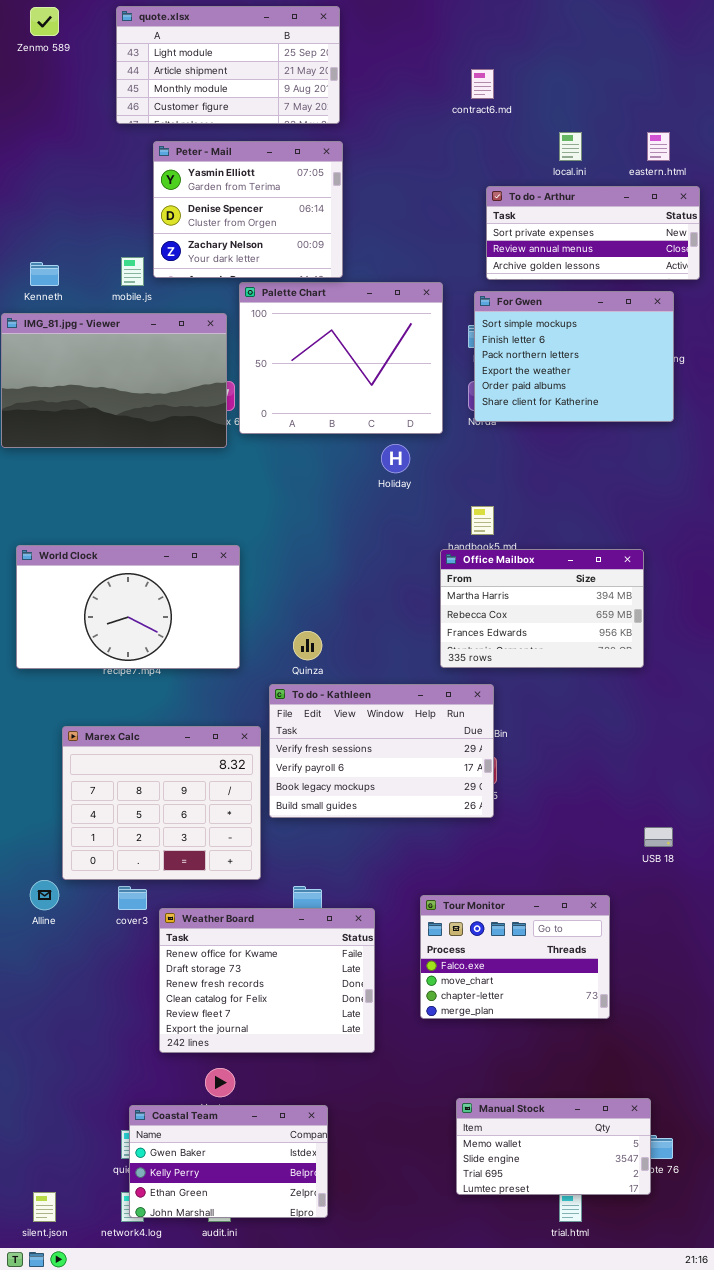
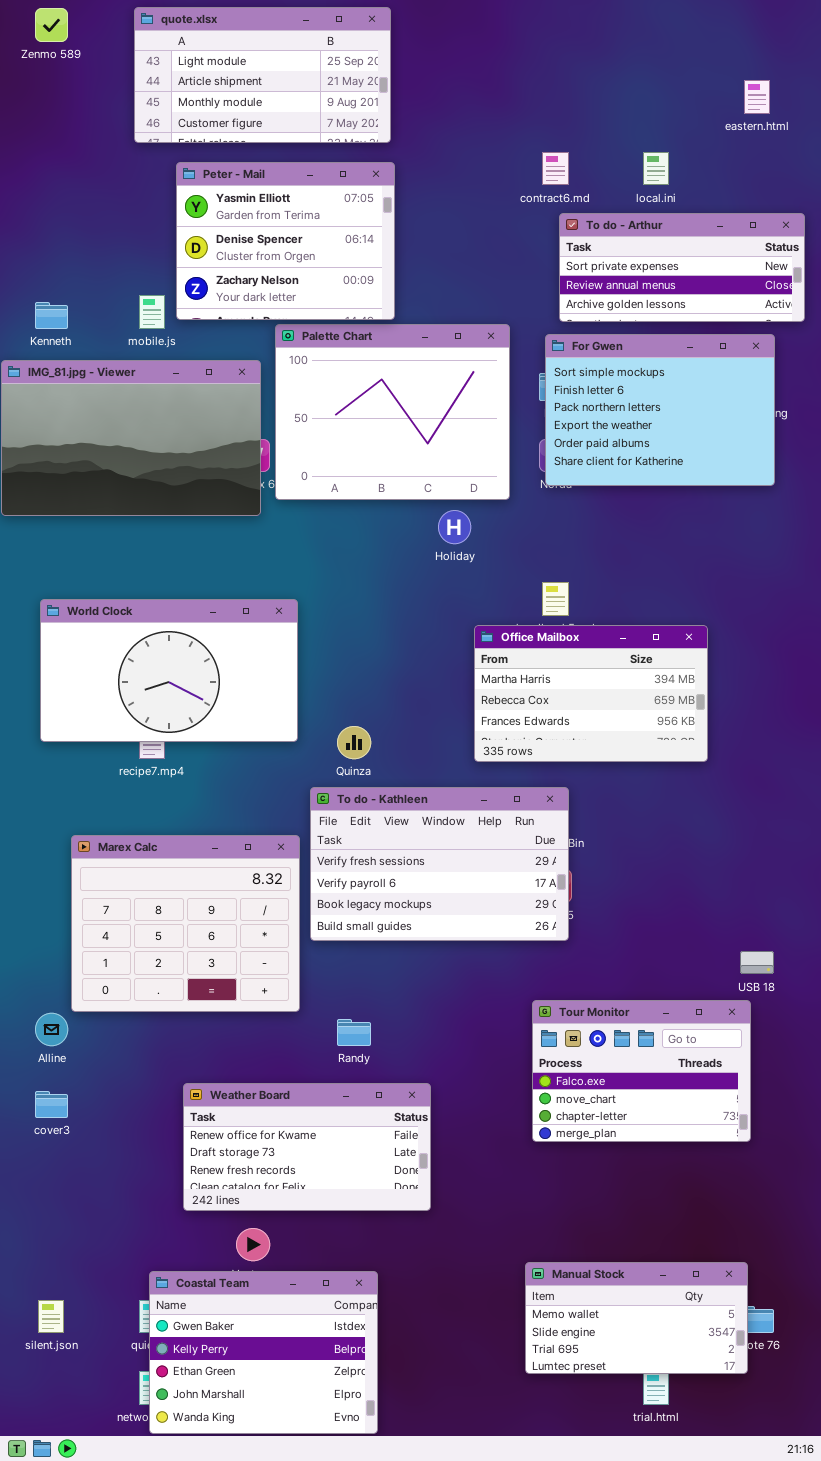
contract6.md: [471,69,494,99] -> [542,152,569,185], moved
eastern.html: [647,132,670,161] -> [744,80,770,114], moved
World Clock: [16,545,240,669] -> [40,599,298,742], moved
Office Mailbox: [440,549,644,668] -> [474,625,708,762], moved
cover3: [118,886,147,910] -> [35,1091,68,1118], moved
Tour Monitor: [420,895,610,1019] -> [532,1000,751,1142], moved
Weather Board: [159,908,375,1053] -> [183,1083,431,1211], resized
Coastal Team: [129,1105,328,1218] -> [149,1271,378,1434], resized
silent.json: [33,1192,56,1222] -> [38,1300,64,1333], moved

